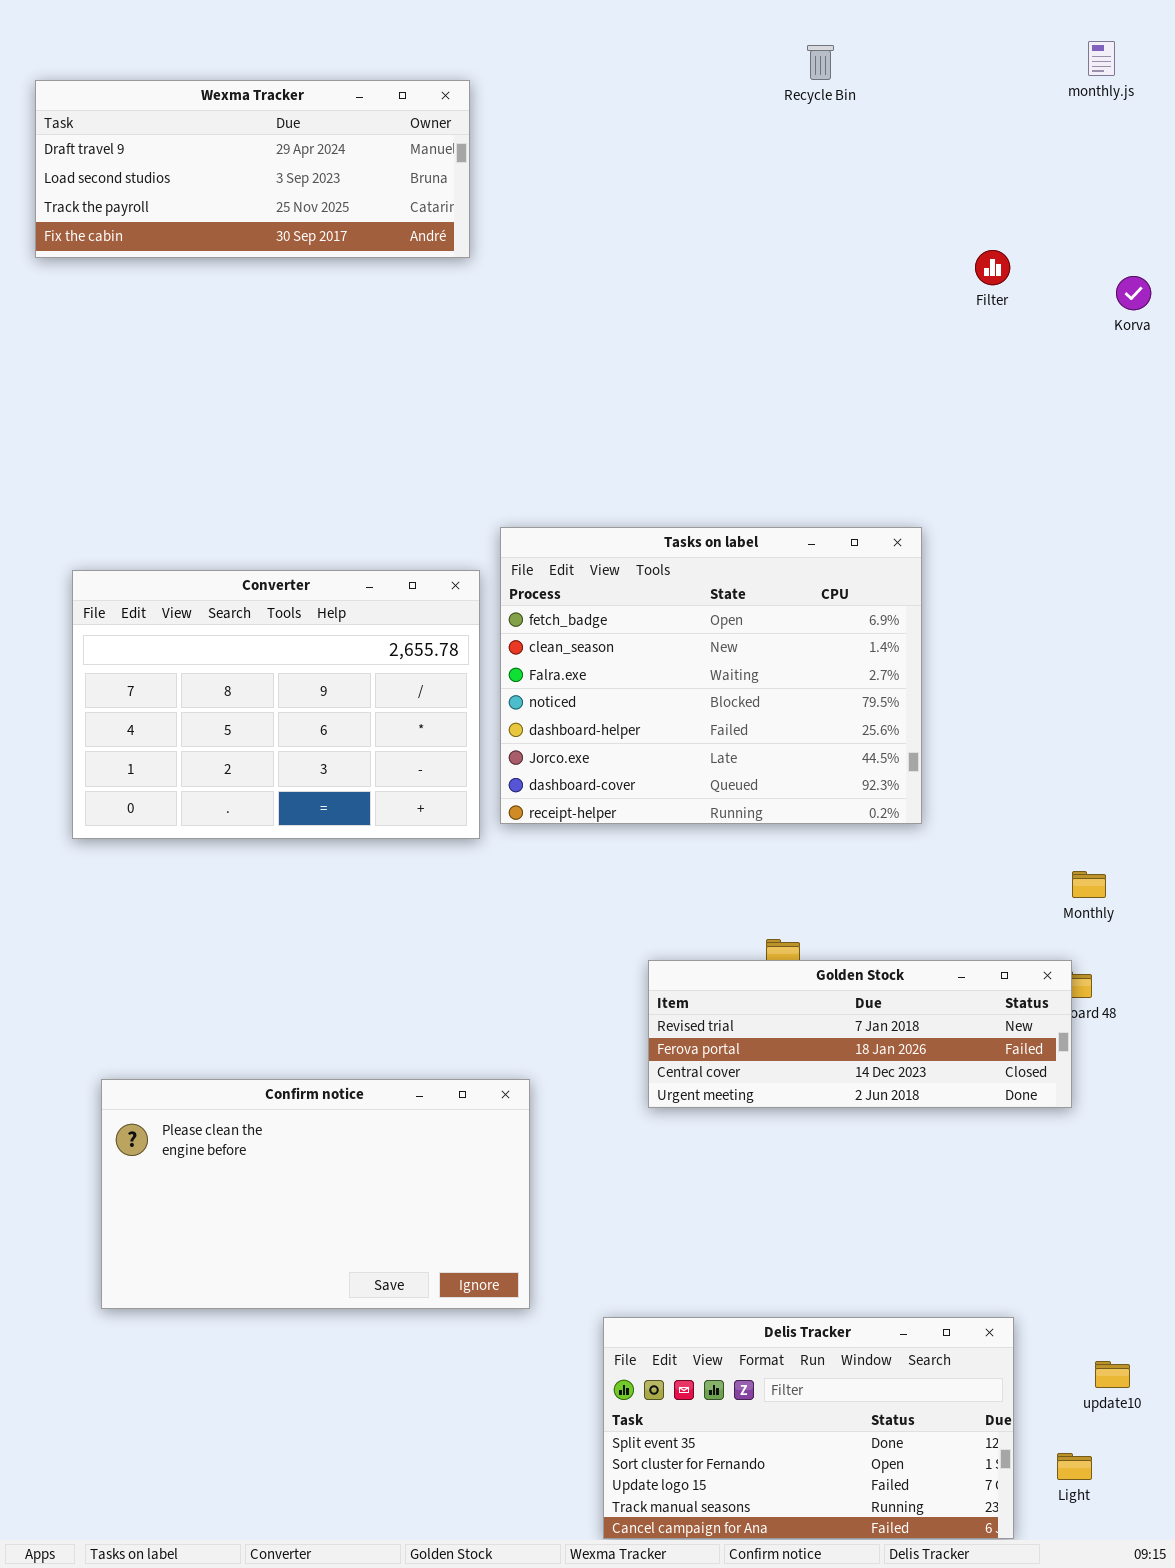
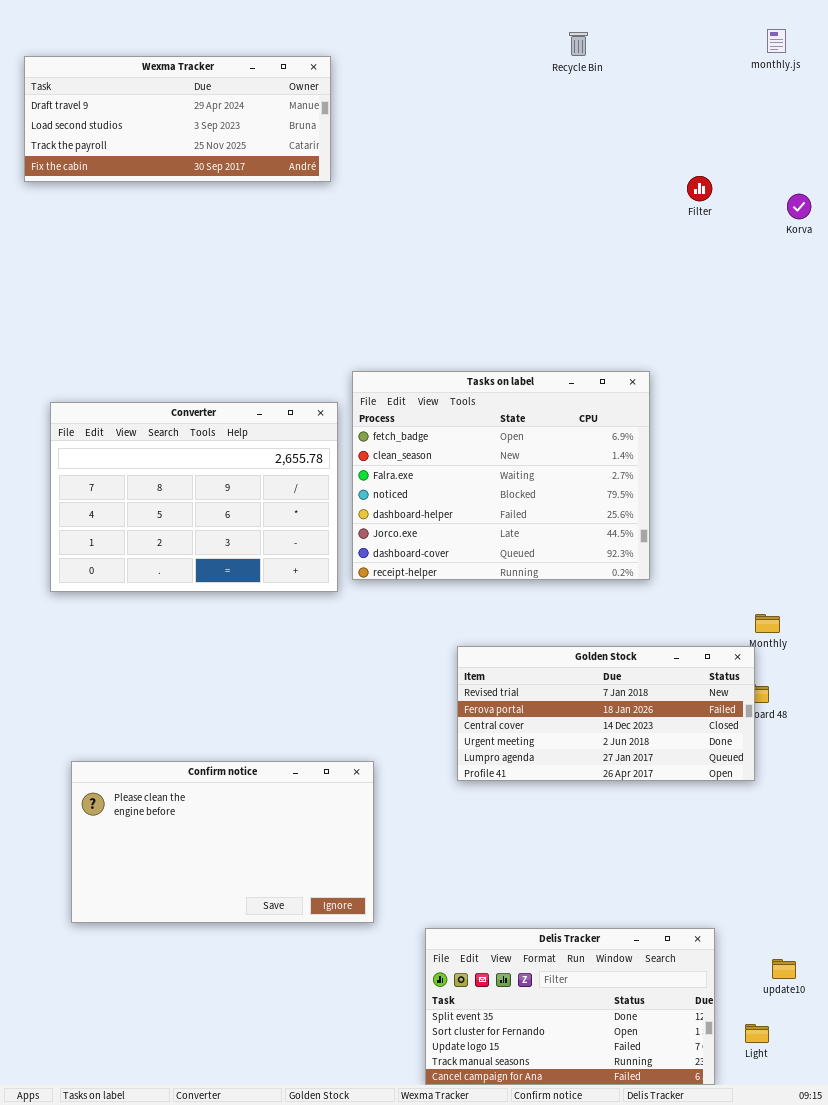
Golden Stock: [648,960,1072,1108] -> [457,646,755,781], resized

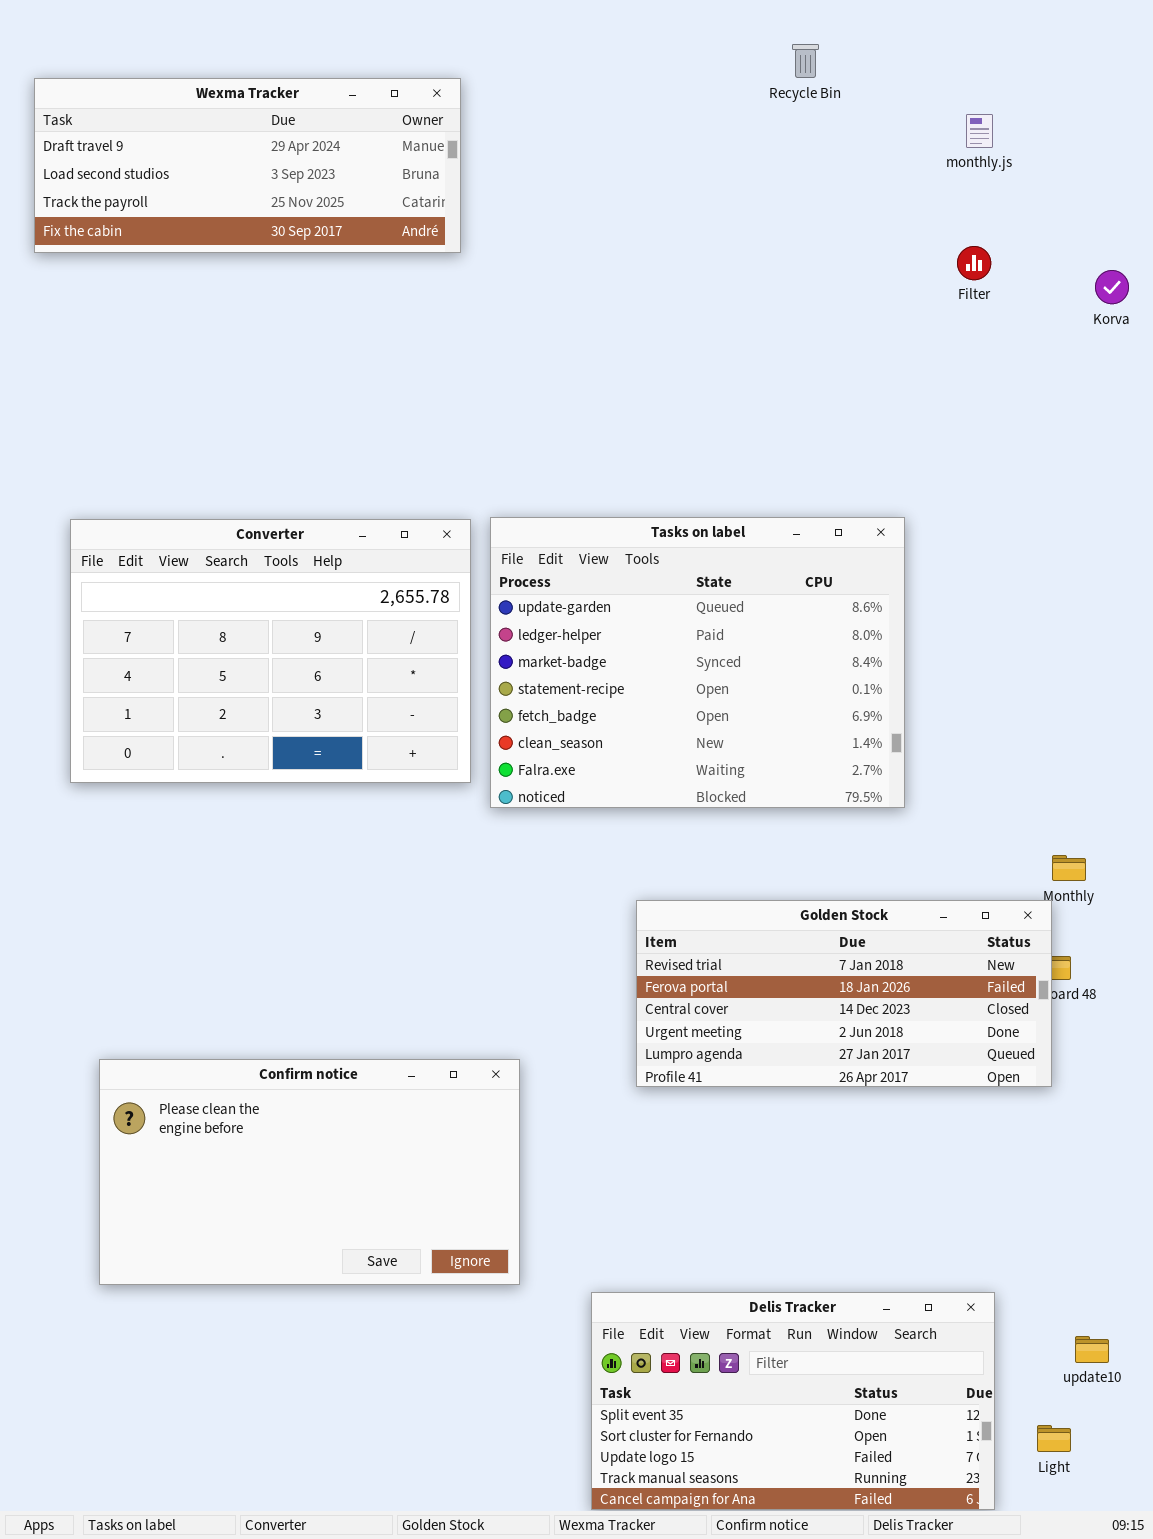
monthly.js: [767,29,786,53] -> [966,114,993,148], moved
Tasks on label: [352,371,650,580] -> [490,517,905,808], scrolled up 4 rows
Converter: [50,402,338,592] -> [70,519,471,783], moved

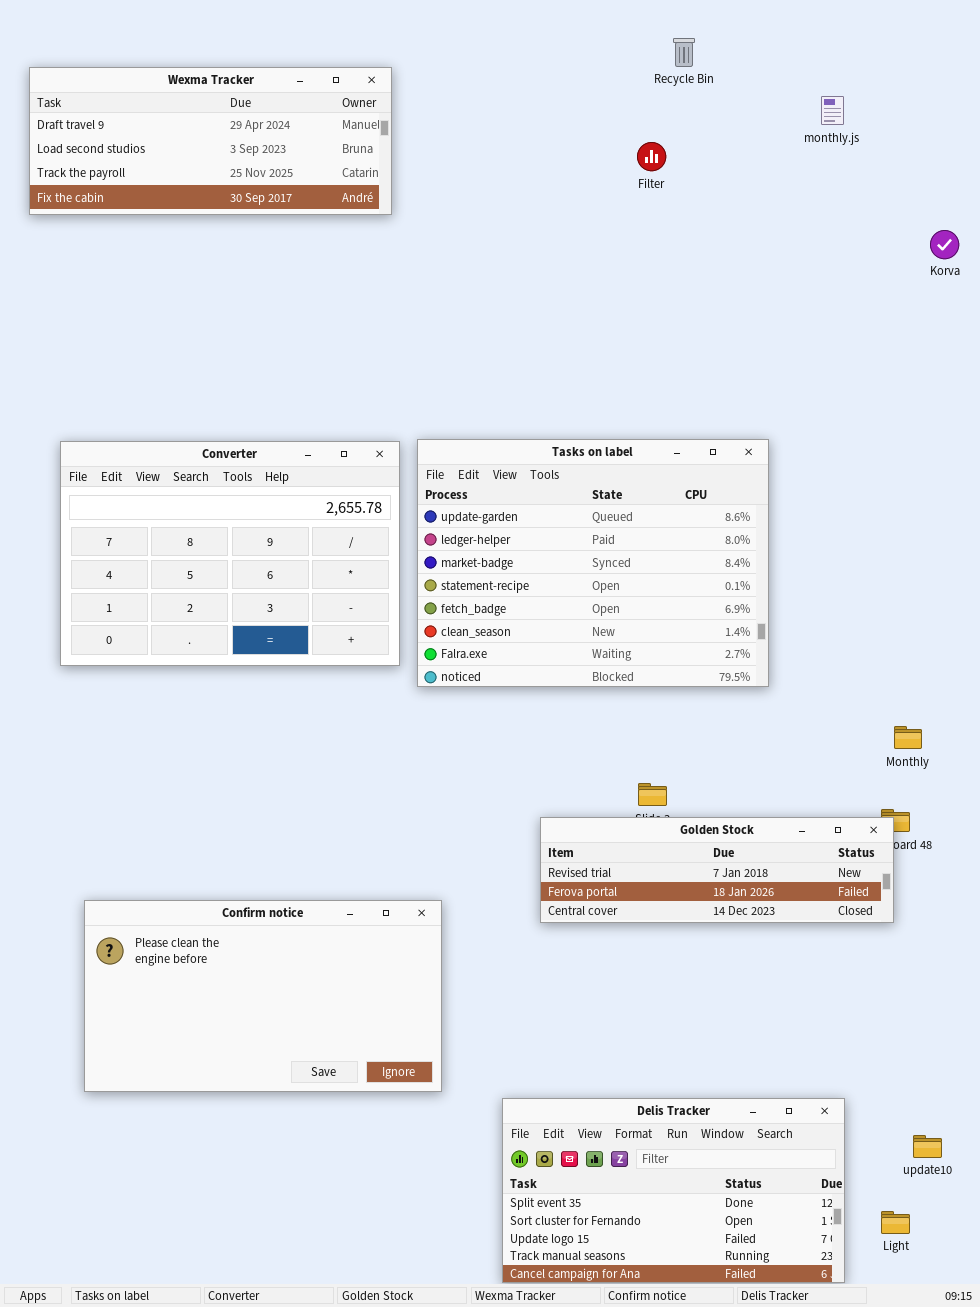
Filter: [957,246,991,280] -> [637,142,666,171], moved
Golden Stock: [636,900,1052,1087] -> [540,817,894,923], resized

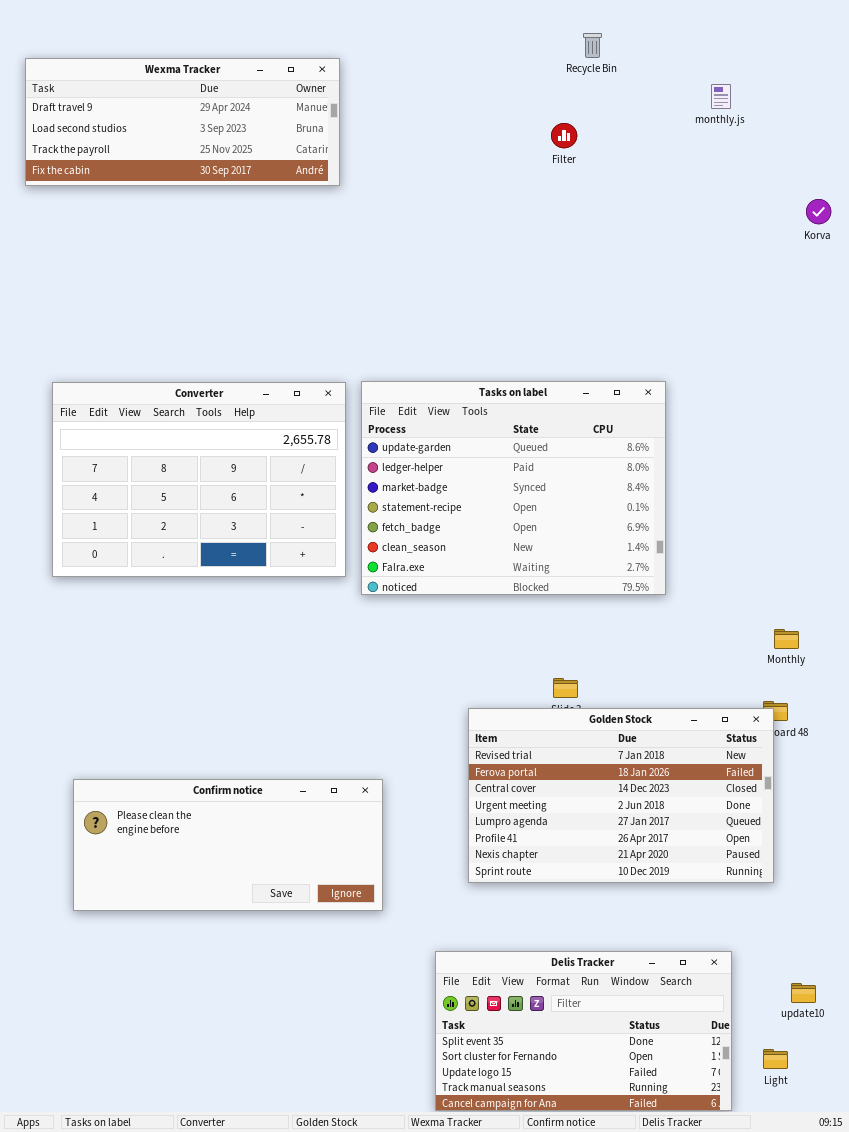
Golden Stock: [540,817,894,923] -> [468,708,774,883], resized
Confirm notice: [84,900,442,1092] -> [73,779,383,911], resized

